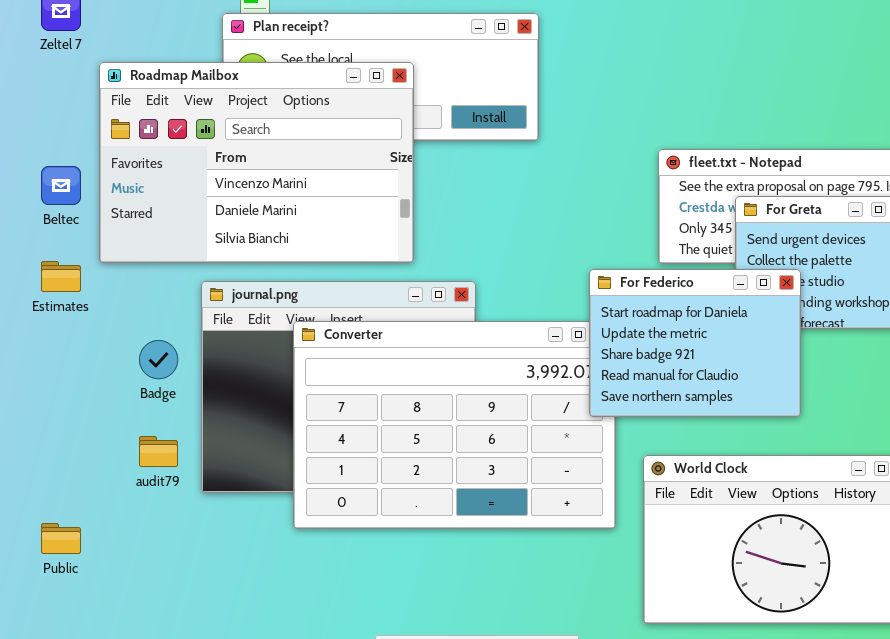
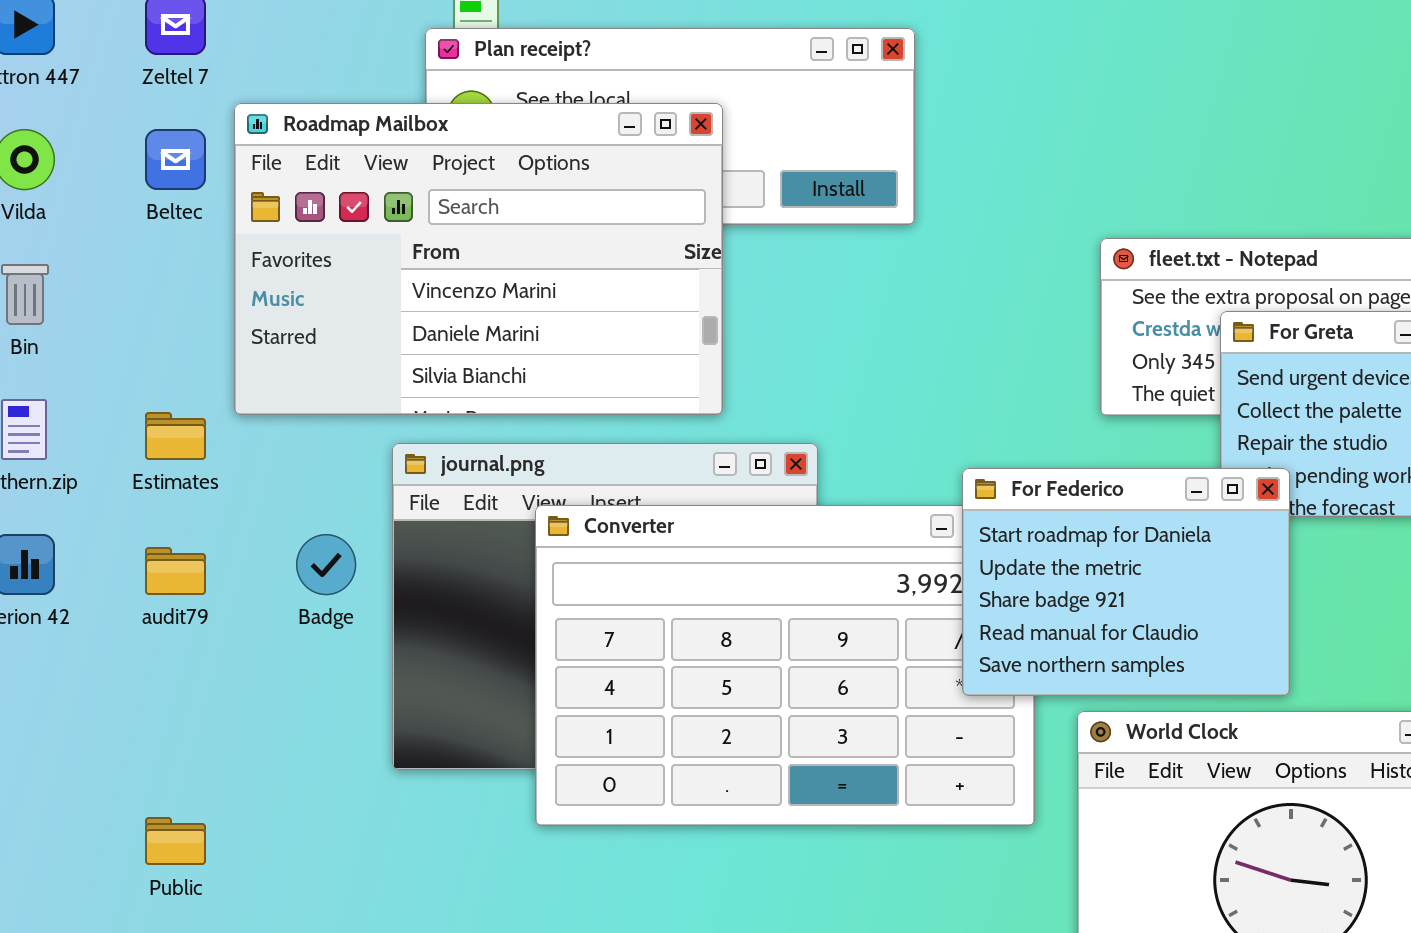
Beltec: [41,166,81,205] -> [145,129,206,190], moved
For Federico: [589,269,801,417] -> [962,468,1290,696], moved
audit79: [139,436,178,467] -> [145,547,206,595], moved

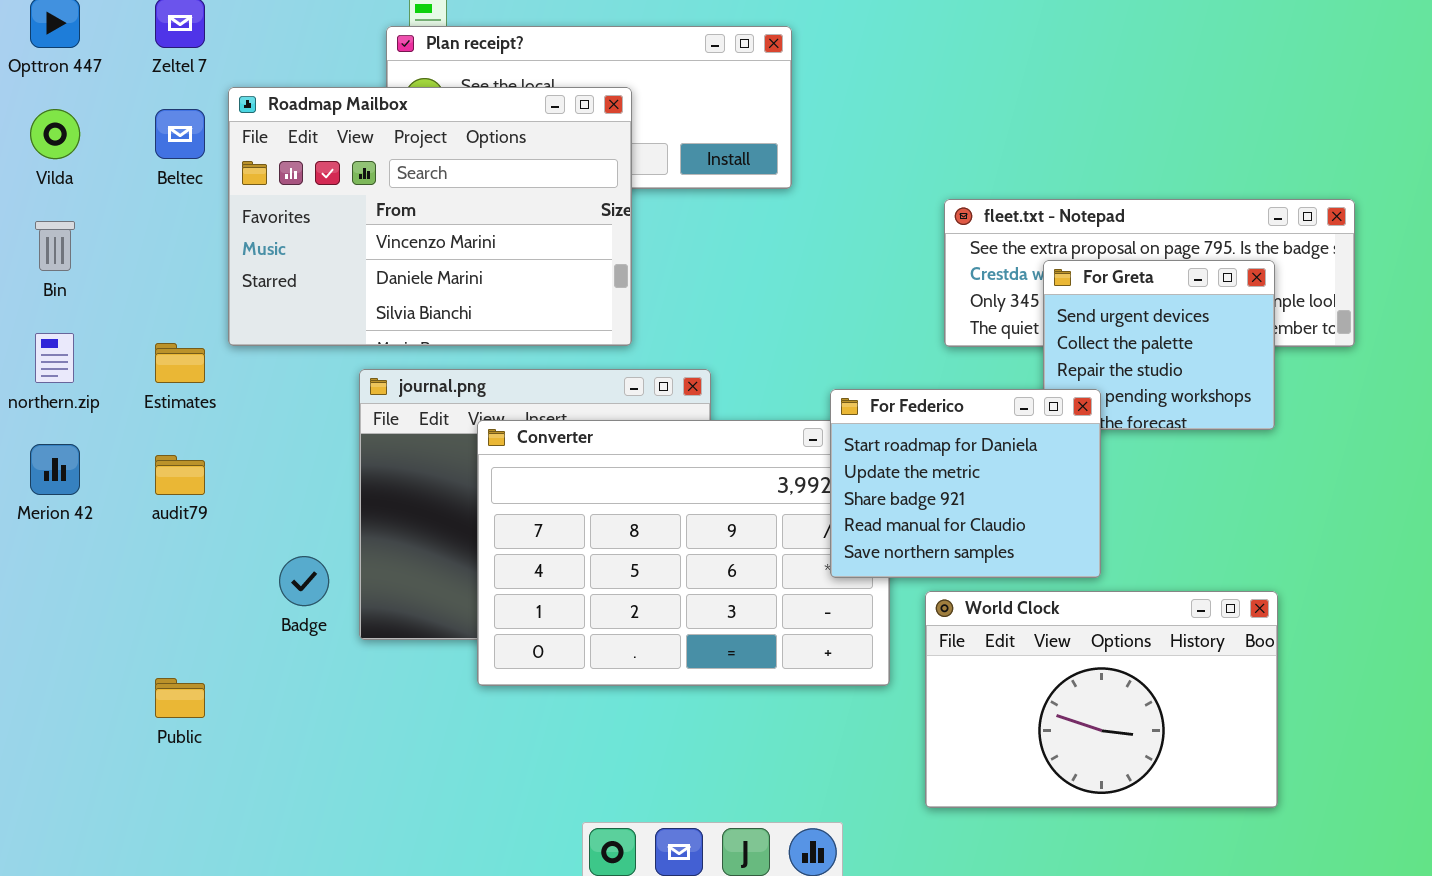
Badge: [296,534,356,595] -> [279,556,329,606], moved

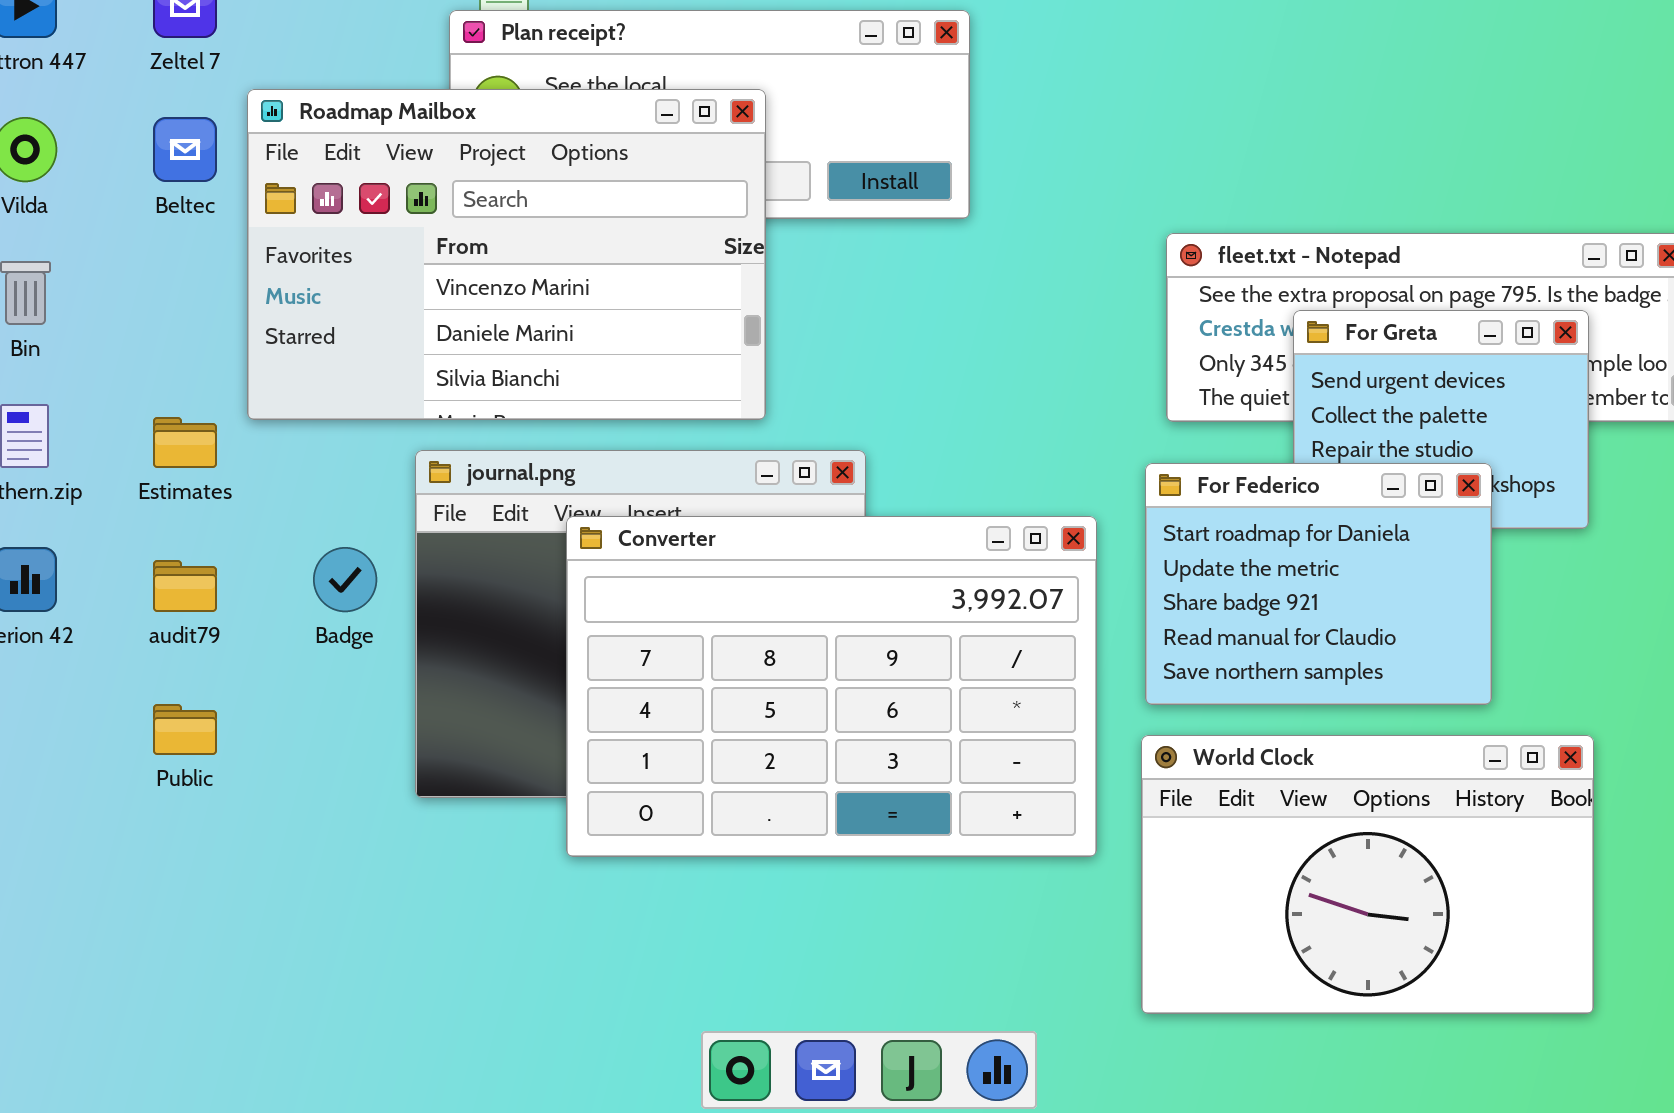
For Federico: [830,389,1101,578] -> [1145,463,1492,705], moved
Badge: [279,556,329,606] -> [313,547,377,612], moved
Public: [155,678,205,718] -> [153,704,217,755], moved

